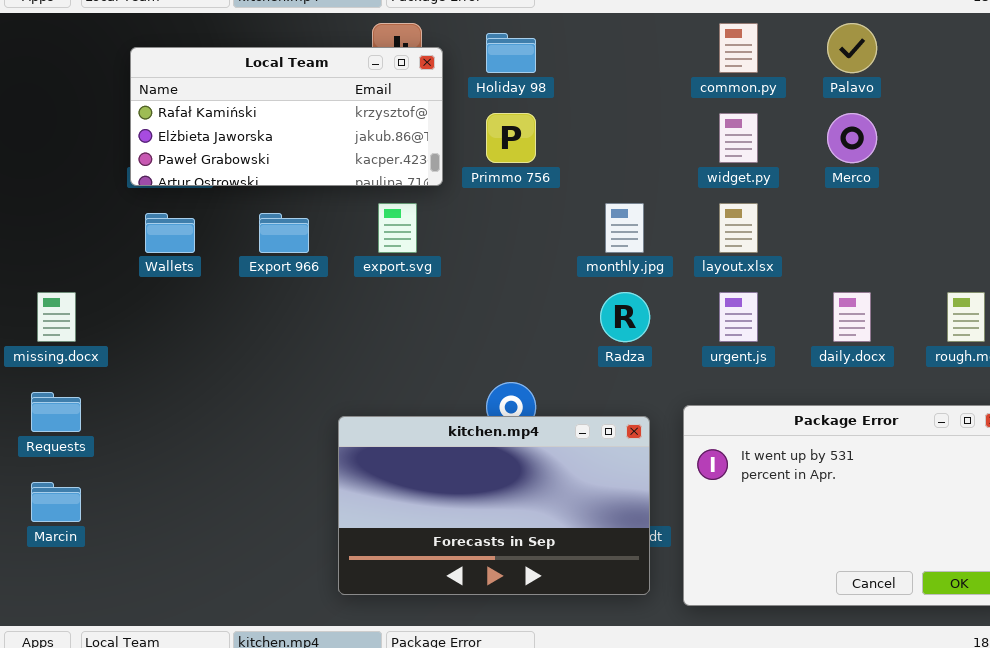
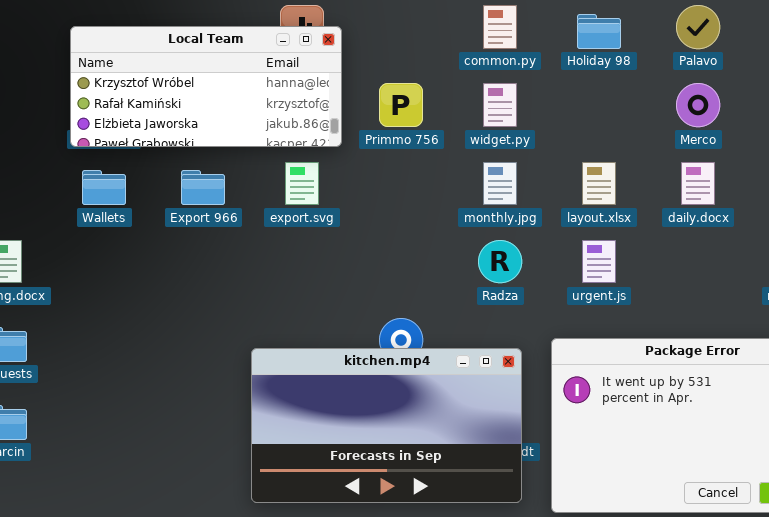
common.py: [719,23,758,73] -> [483,5,517,49], moved
Holiday 98: [486,33,536,73] -> [577,14,621,49], moved
Local Team: [130,47,443,186] -> [70,26,342,147], scrolled up 1 row
widget.py: [719,113,758,163] -> [483,83,517,127], moved
daily.docx: [833,292,871,342] -> [681,162,715,205], moved

